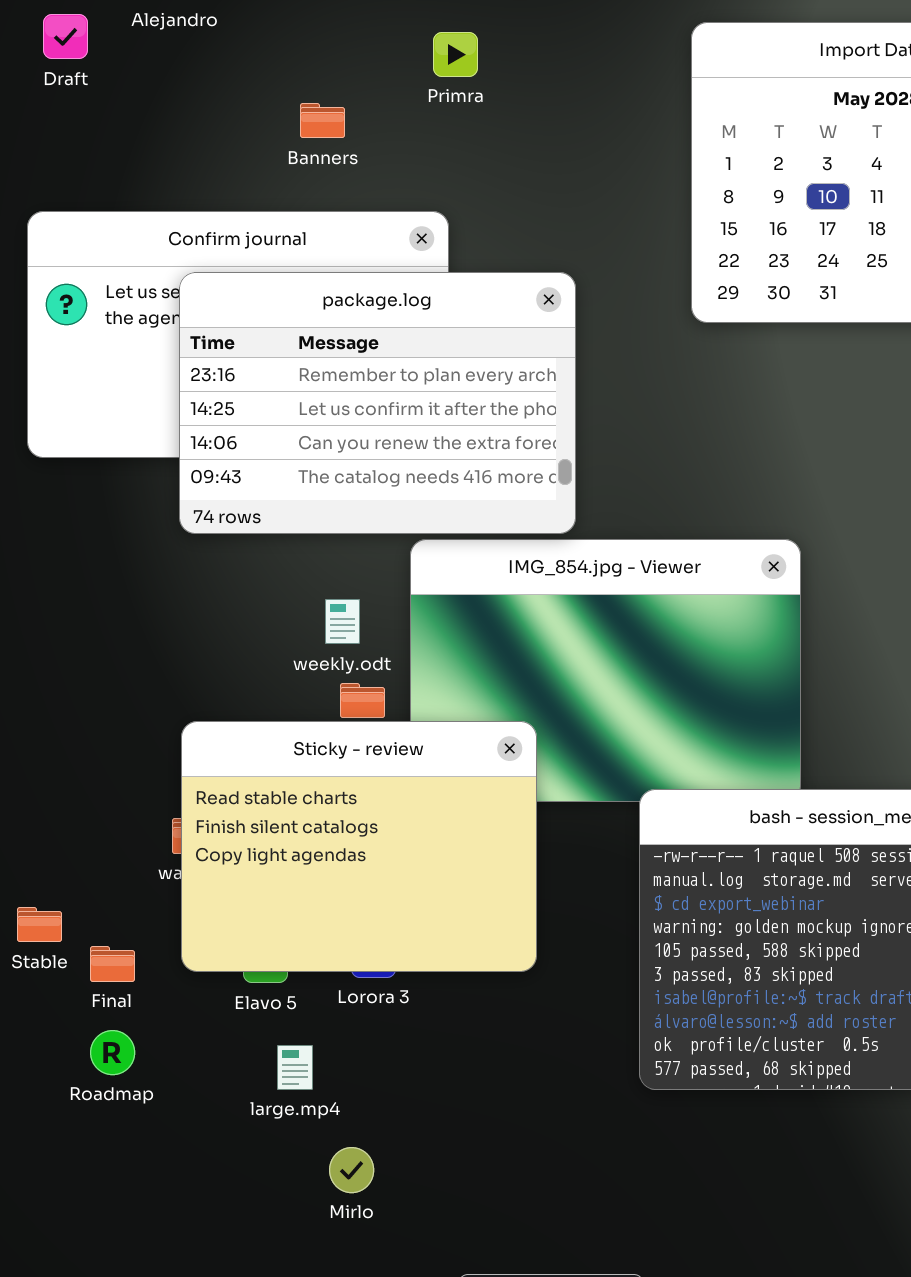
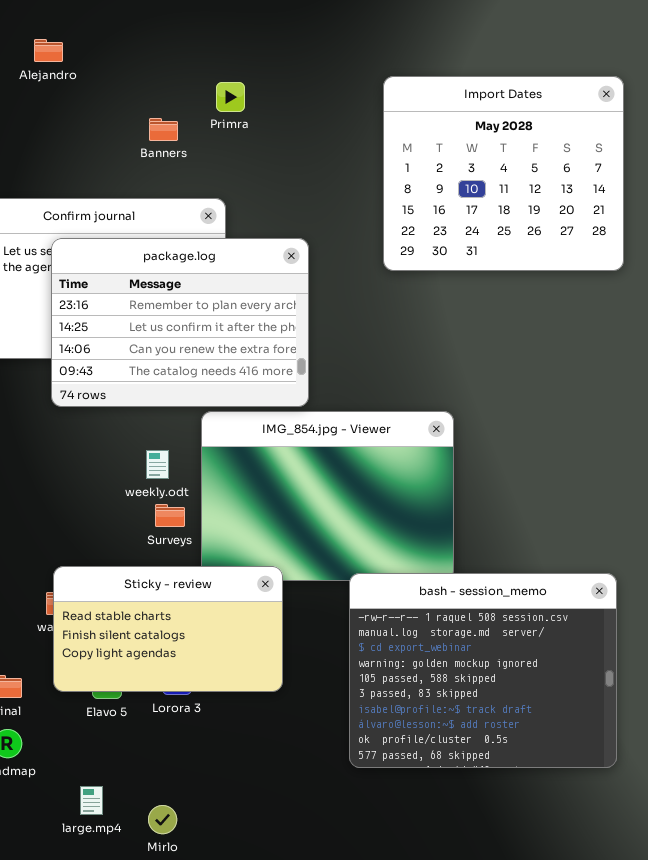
Banners: [300,103,345,138] -> [149,118,178,141], moved
Sticky - review: [181,721,537,972] -> [53,566,283,692], resized
large.mp4: [277,1045,313,1090] -> [80,786,103,815], moved

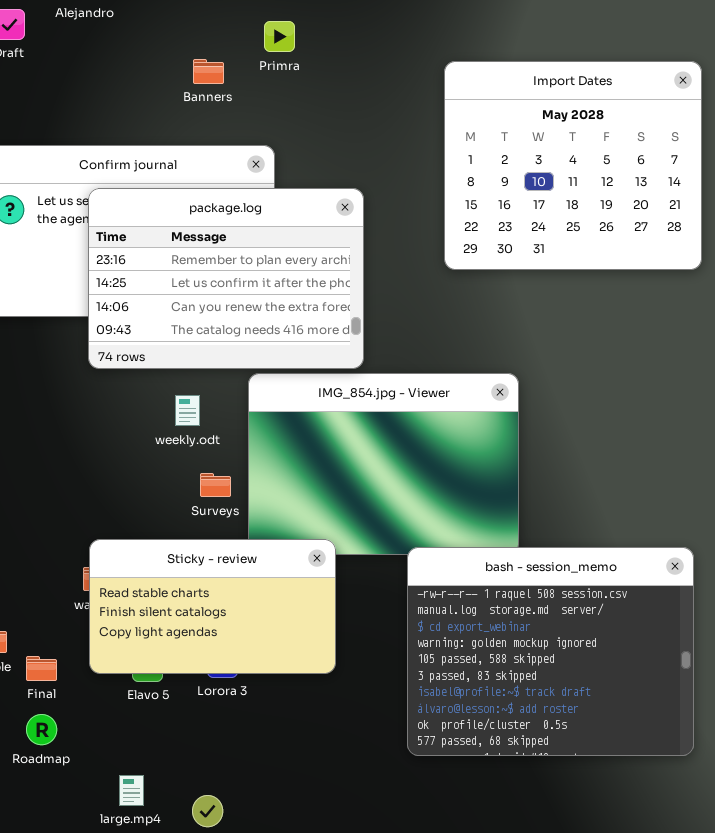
Import Dates: [383,76,624,271] -> [444,61,702,270], moved
weekly.odt: [146,450,169,479] -> [175,395,200,426], moved

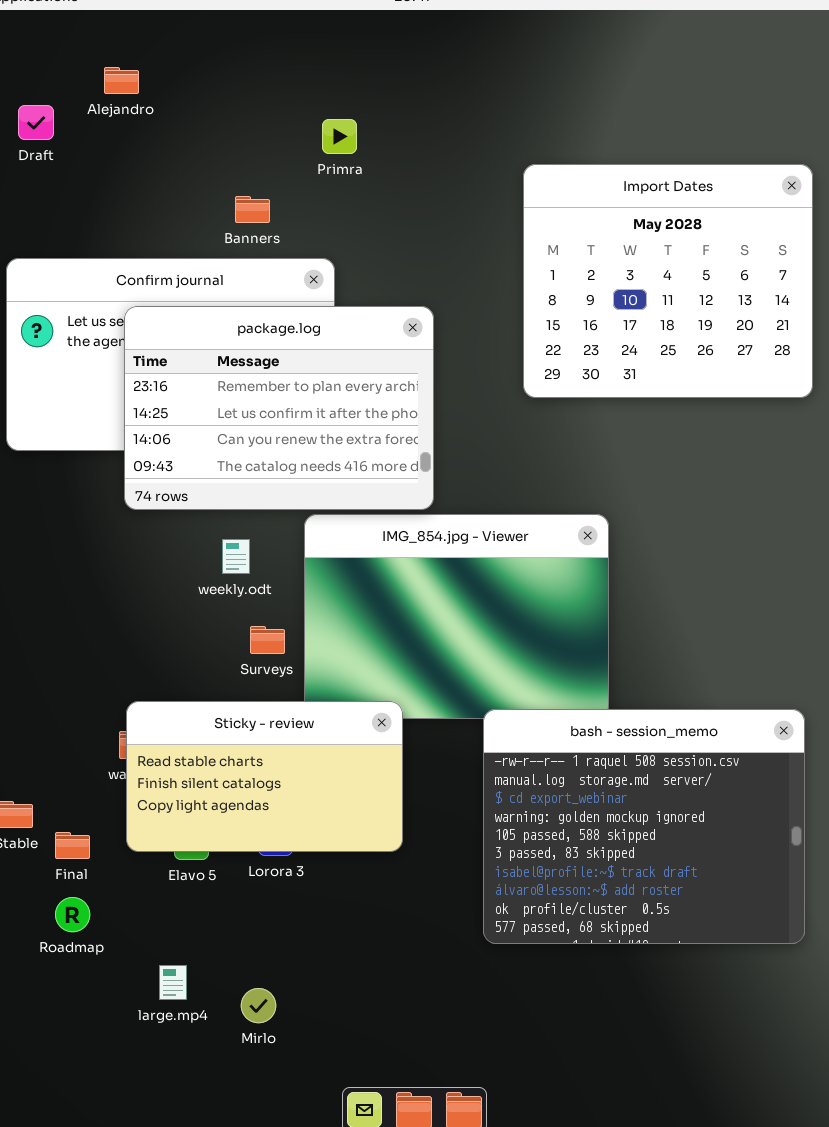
Banners: [193,59,224,84] -> [235,196,270,223], moved

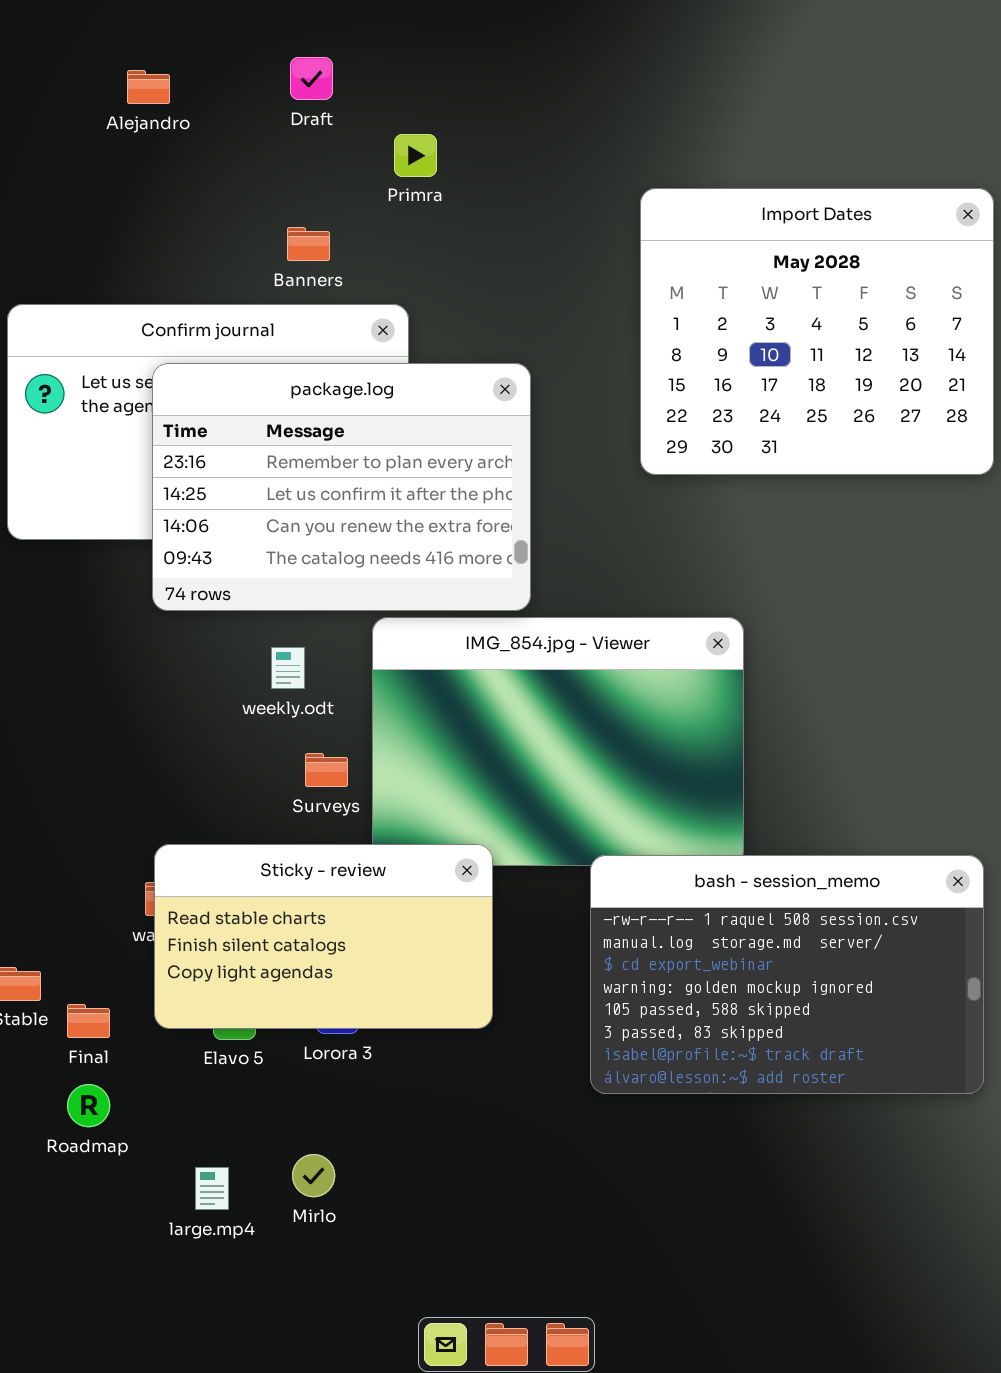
Draft: [18,105,54,140] -> [290,57,333,100], moved
bash - session_memo: [483,709,805,944] -> [590,855,984,1094], resized
Mirlo: [241,988,276,1023] -> [292,1154,335,1197], moved

